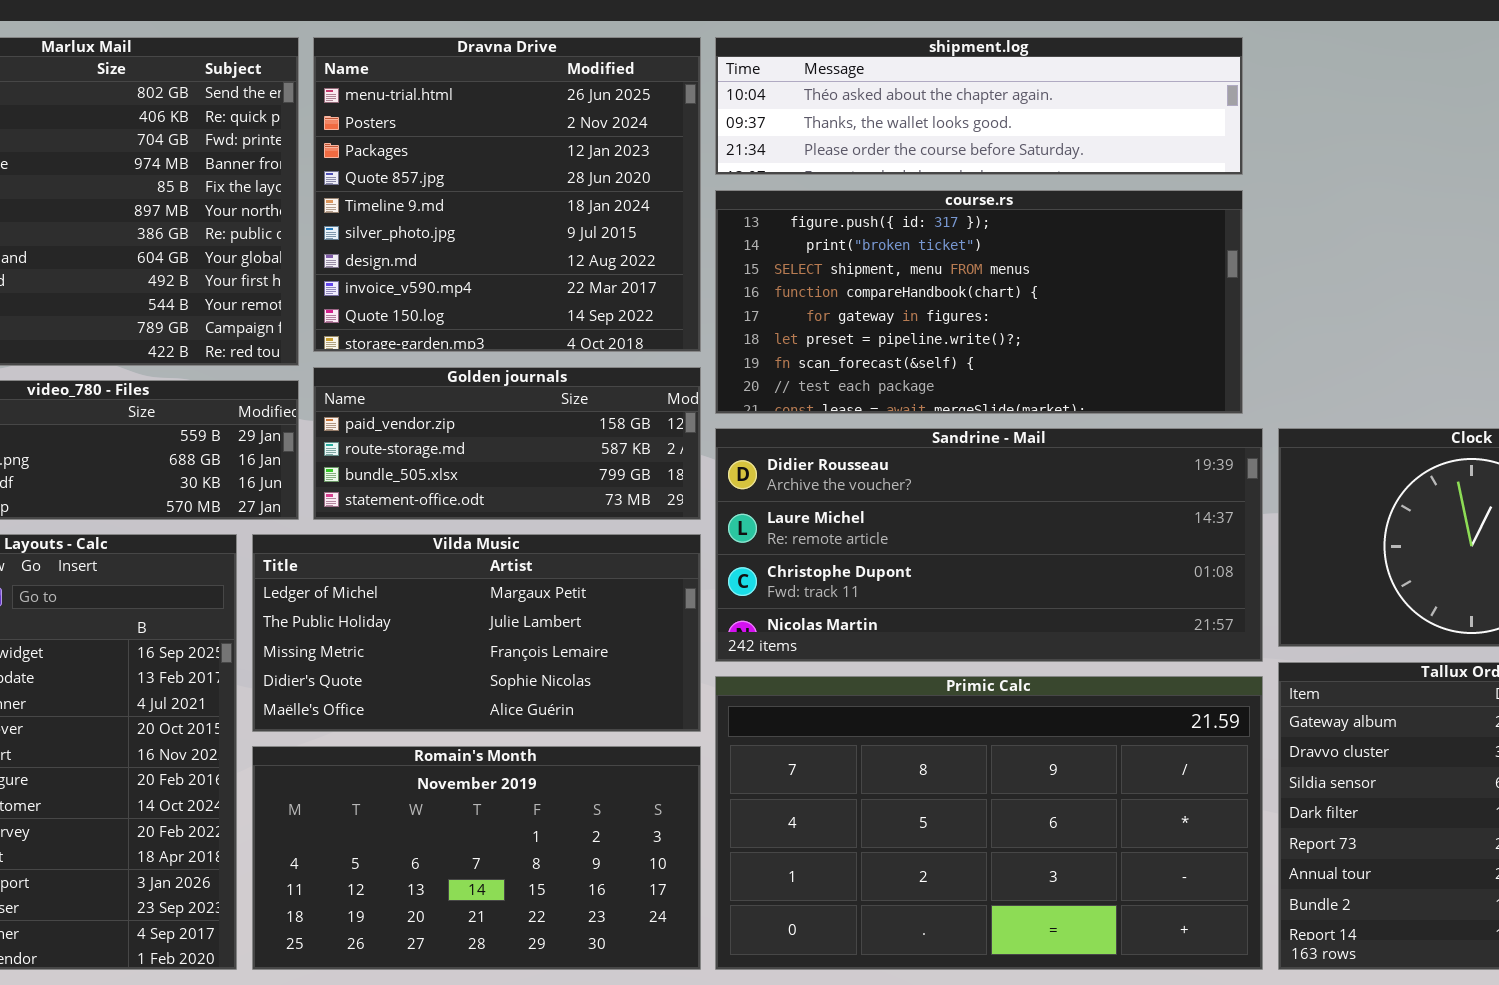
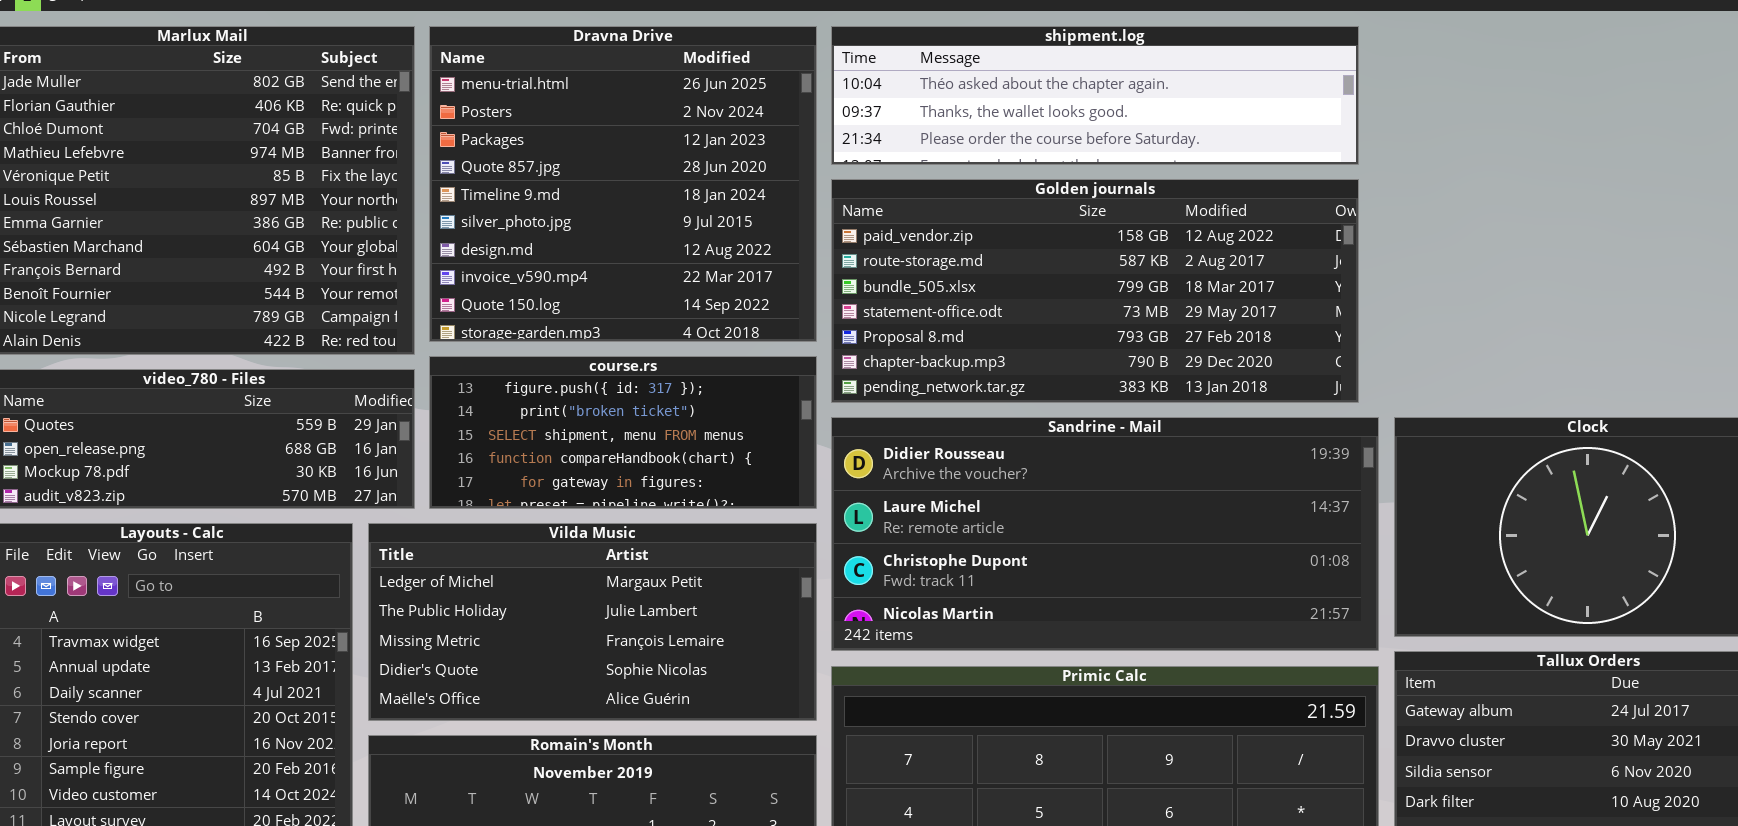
course.rs: [715,190,1243,414] -> [429,356,817,509], moved, resized
Golden journals: [313,367,701,520] -> [831,179,1359,403], moved, resized

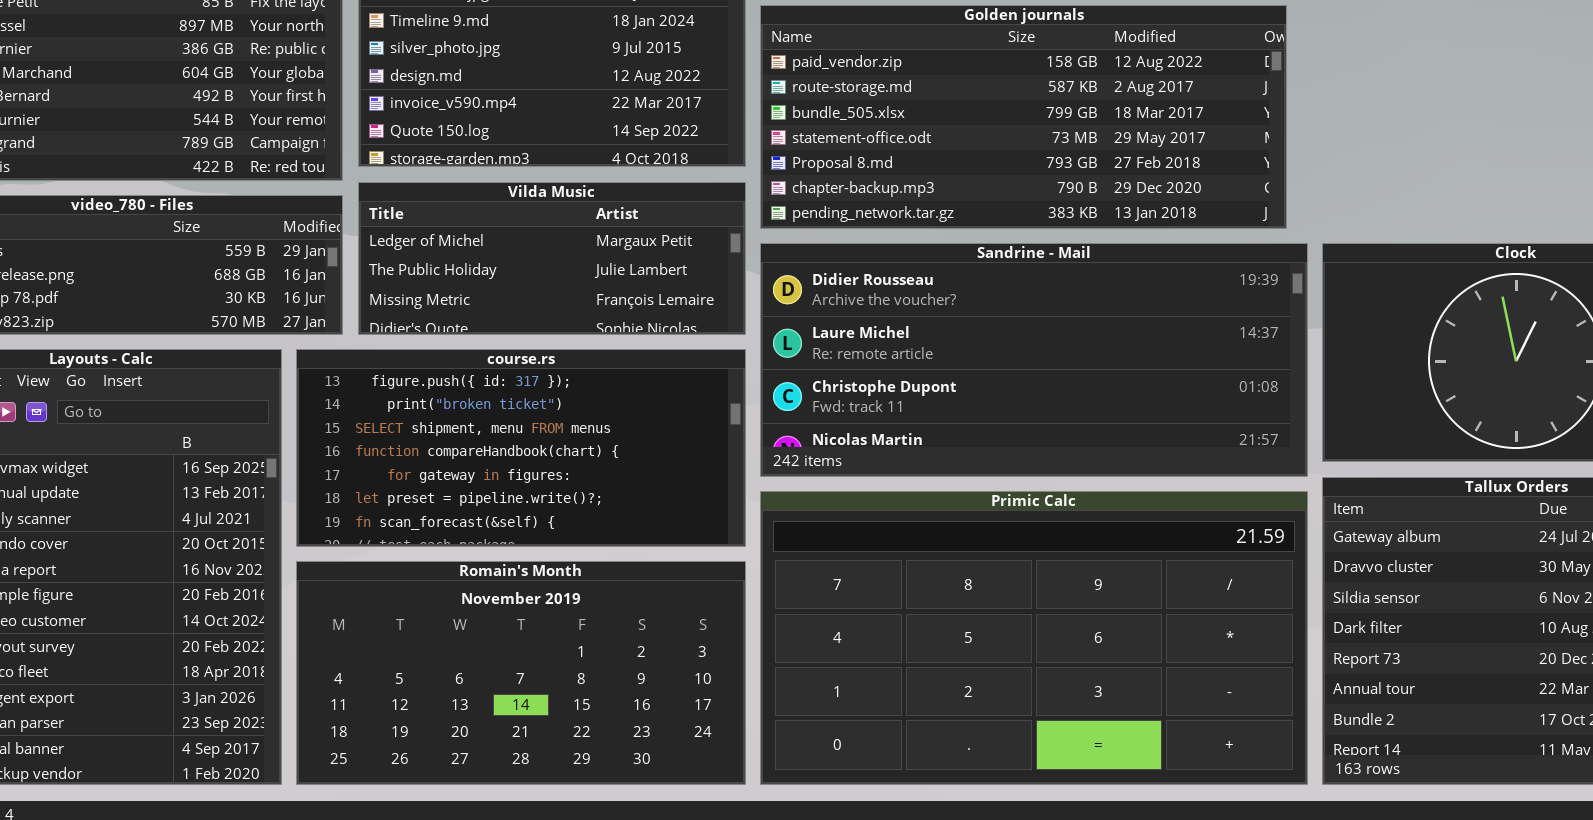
course.rs: [429,356,817,509] -> [296,349,746,547], moved, resized
Vilda Music: [368,523,817,721] -> [358,182,746,335], moved, resized

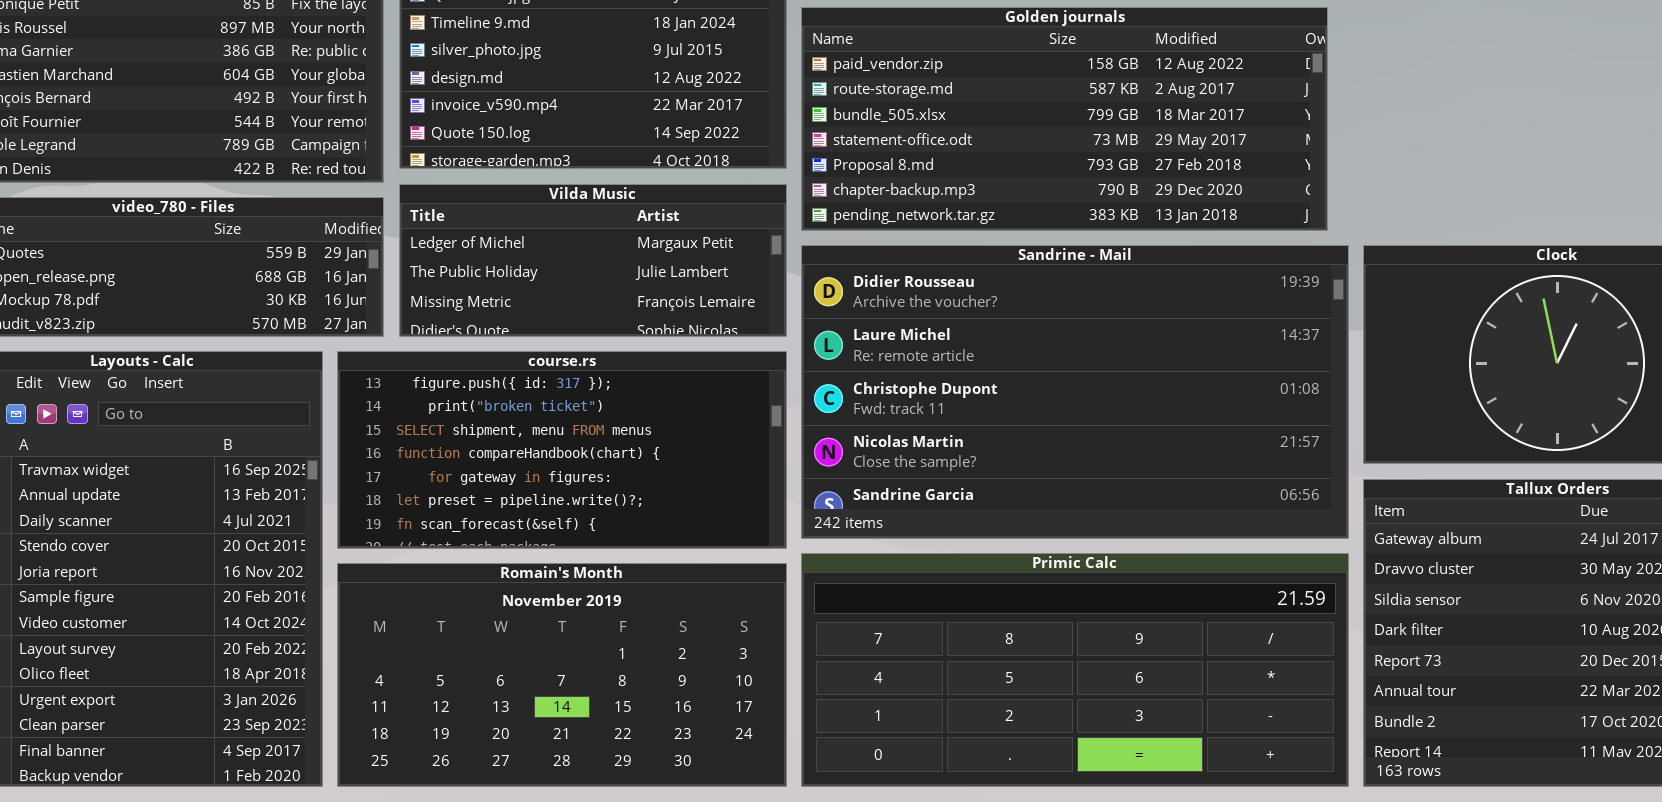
Sandrine - Mail: [760,243,1308,477] -> [801,245,1349,539], resized
Primic Calc: [760,491,1308,785] -> [801,553,1349,787], resized

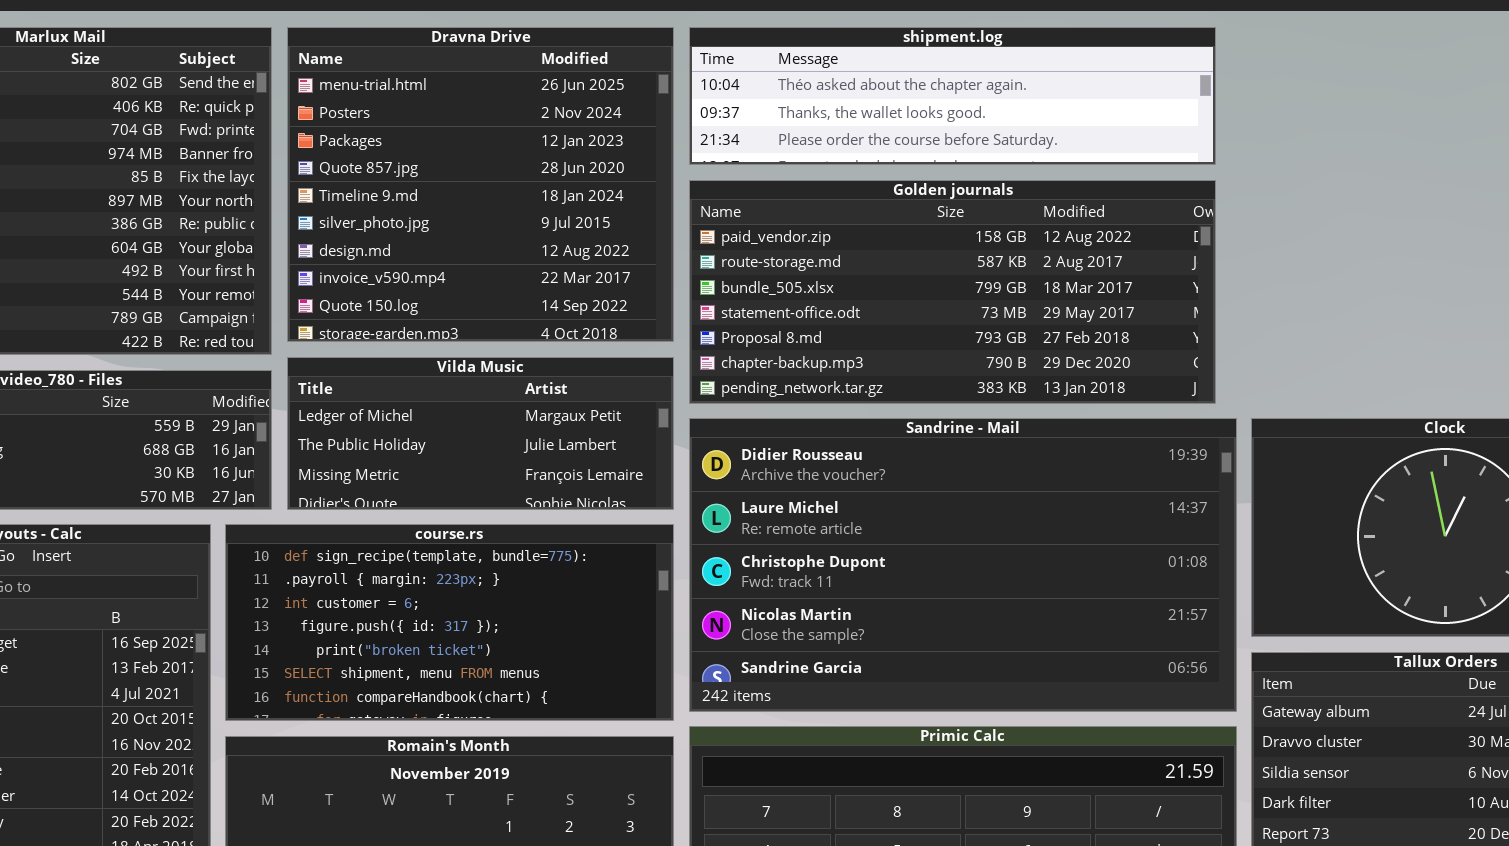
course.rs: [337,351,787,549] -> [225,524,674,721], scrolled up 3 rows

